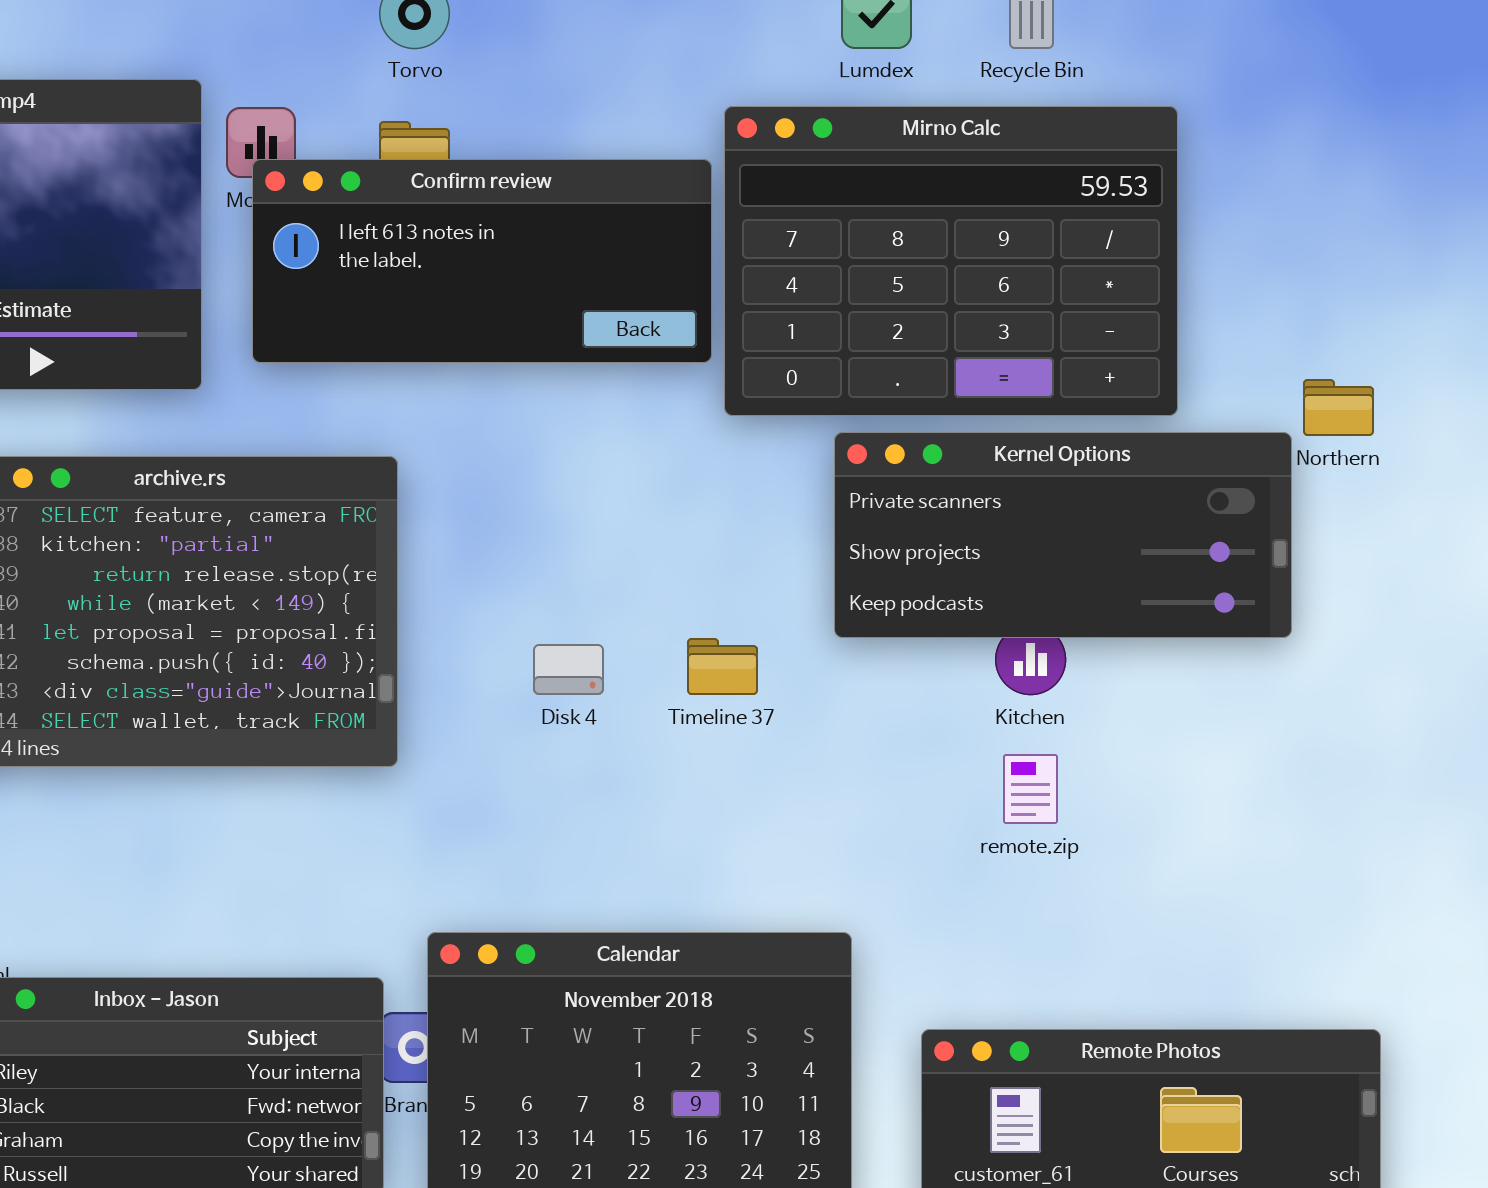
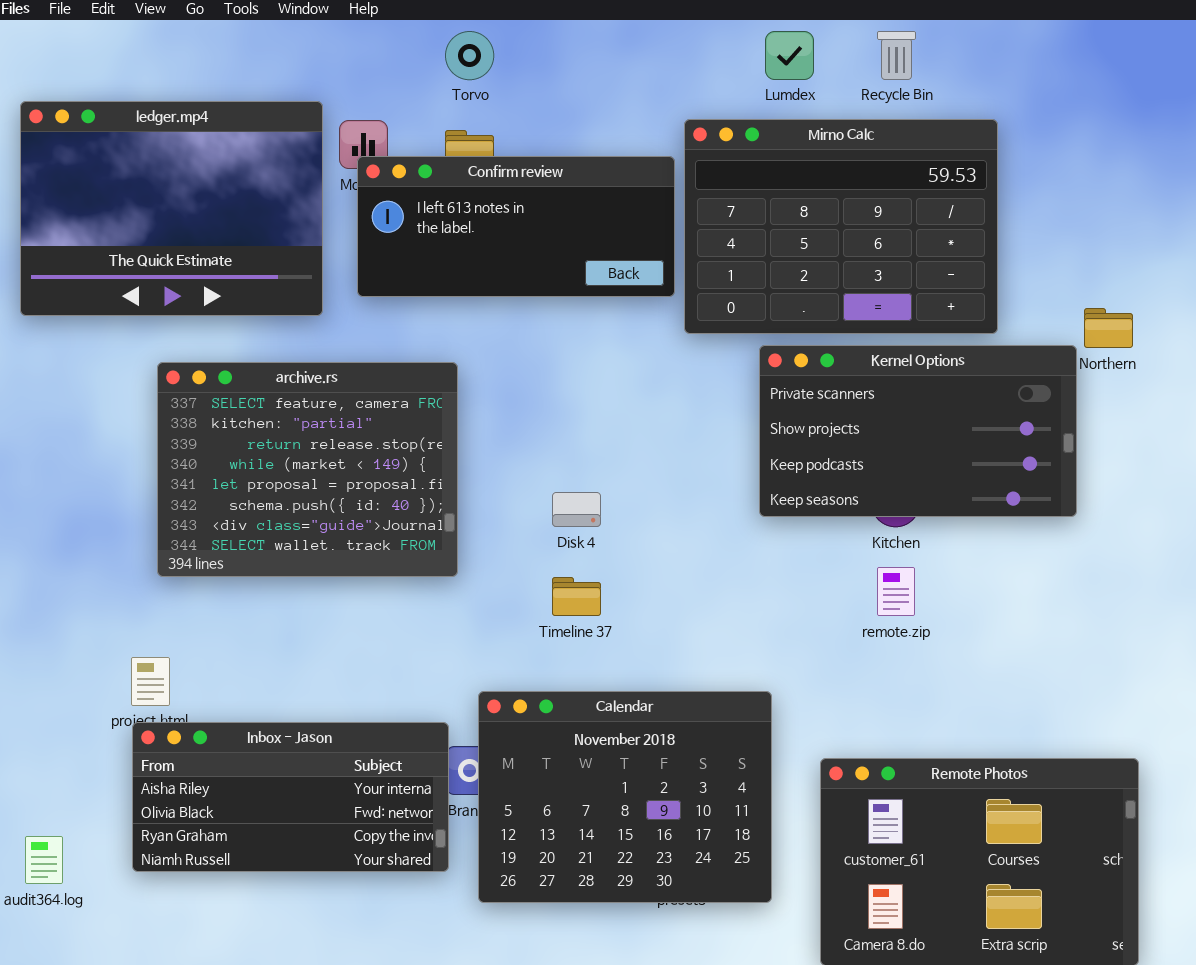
Kernel Options: [834,432,1292,638] -> [759,345,1077,517], resized
Timeline 37: [687,638,758,695] -> [552,577,601,616], moved

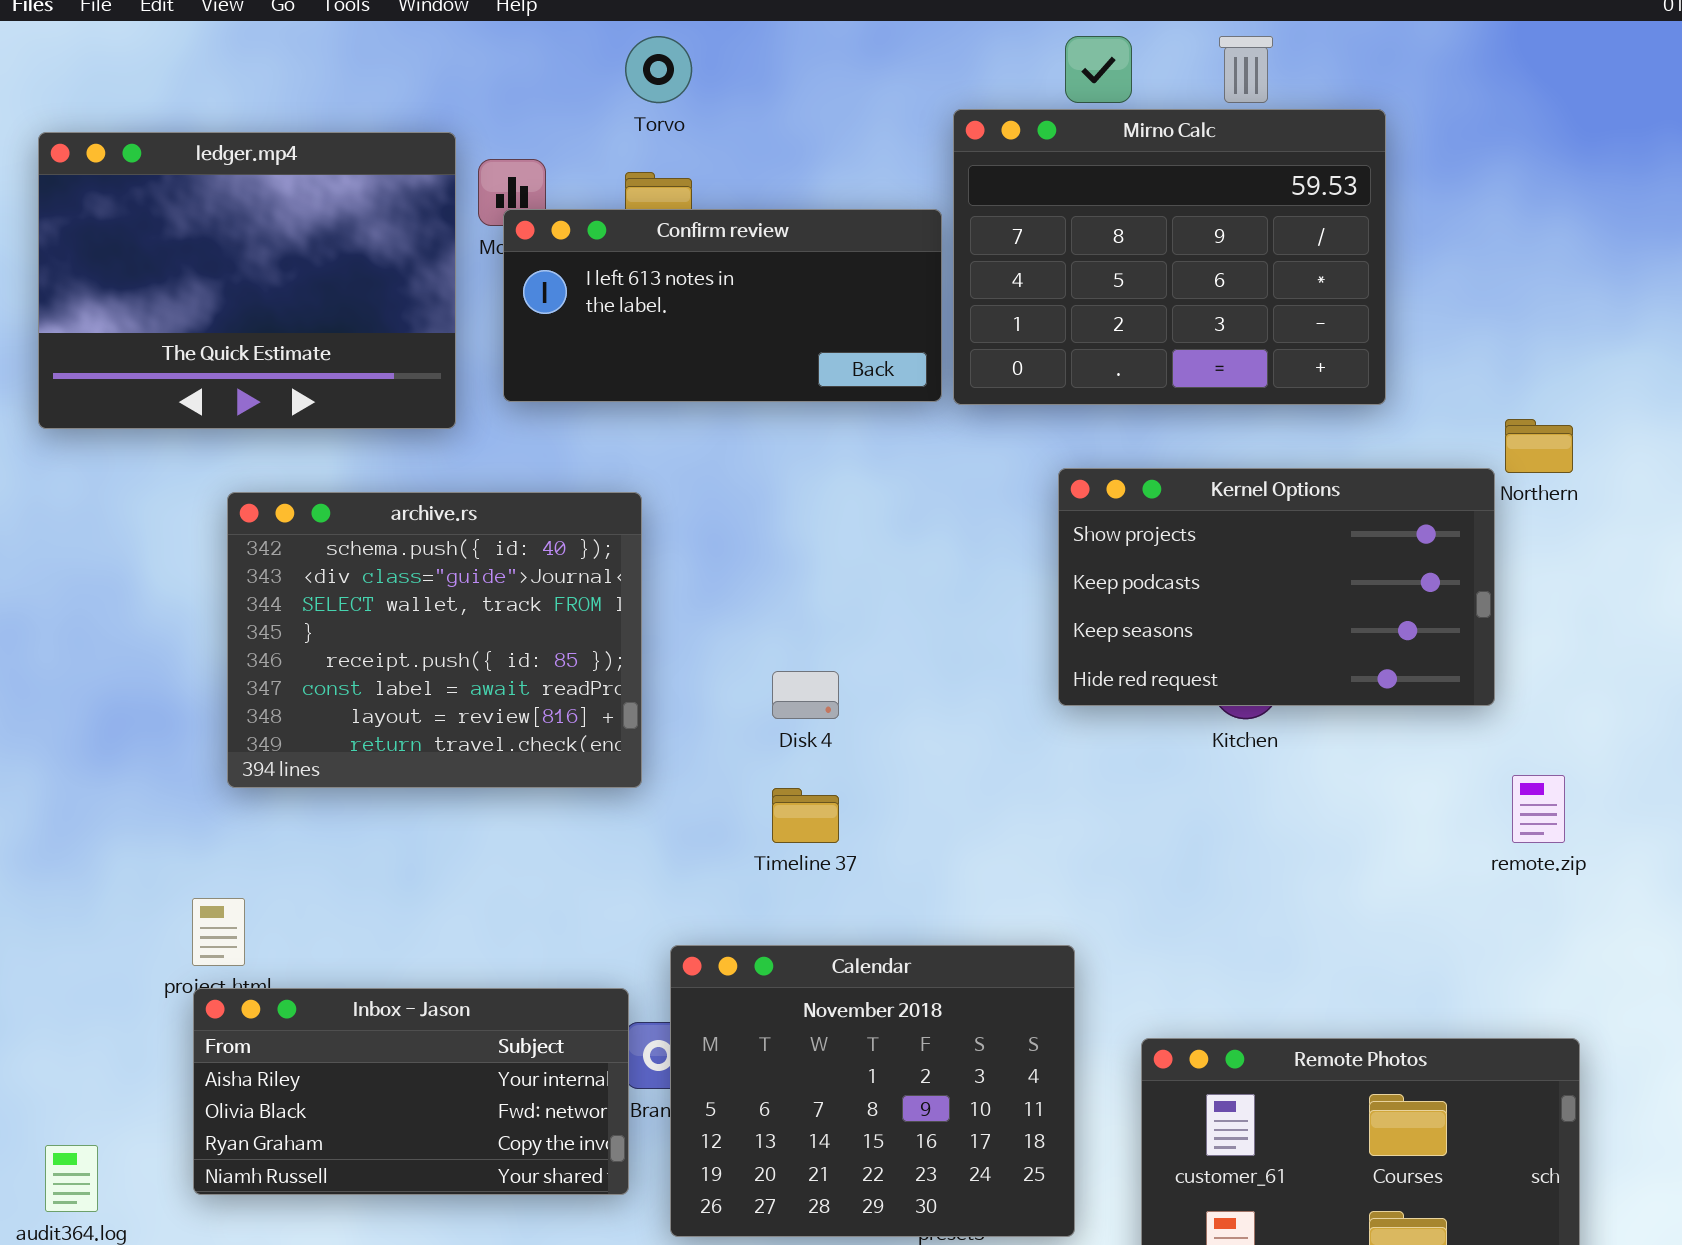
Mirno Calc: [684,119,998,334] -> [953,109,1386,405], moved
Kernel Options: [759,345,1077,517] -> [1058,468,1495,706], scrolled down 1 row
archive.rs: [157,362,458,577] -> [227,492,642,788], scrolled down 5 rows
remote.zip: [877,567,915,616] -> [1512,775,1565,843], moved

